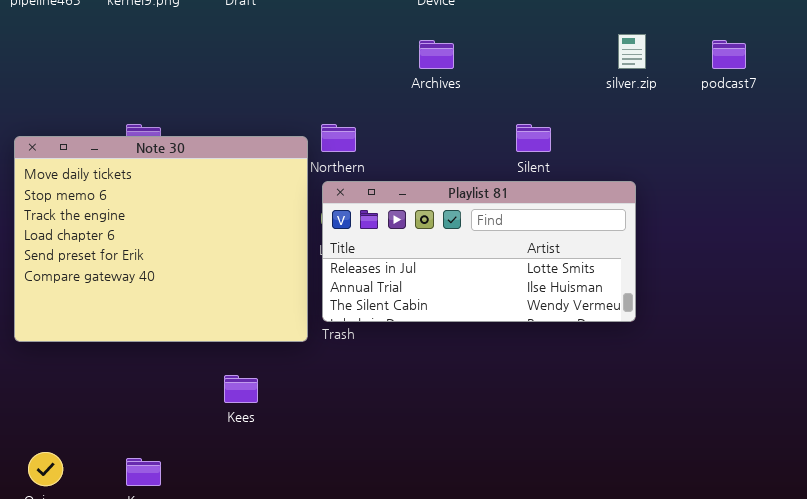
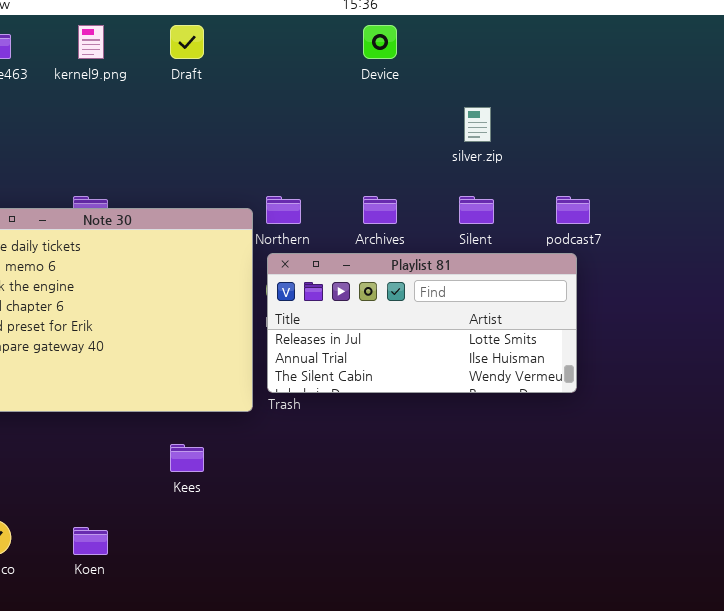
silver.zip: [618,34,646,69] -> [464,107,491,142], moved
Archives: [419,40,454,69] -> [363,196,397,224], moved
podcast7: [712,40,746,69] -> [556,196,590,224], moved

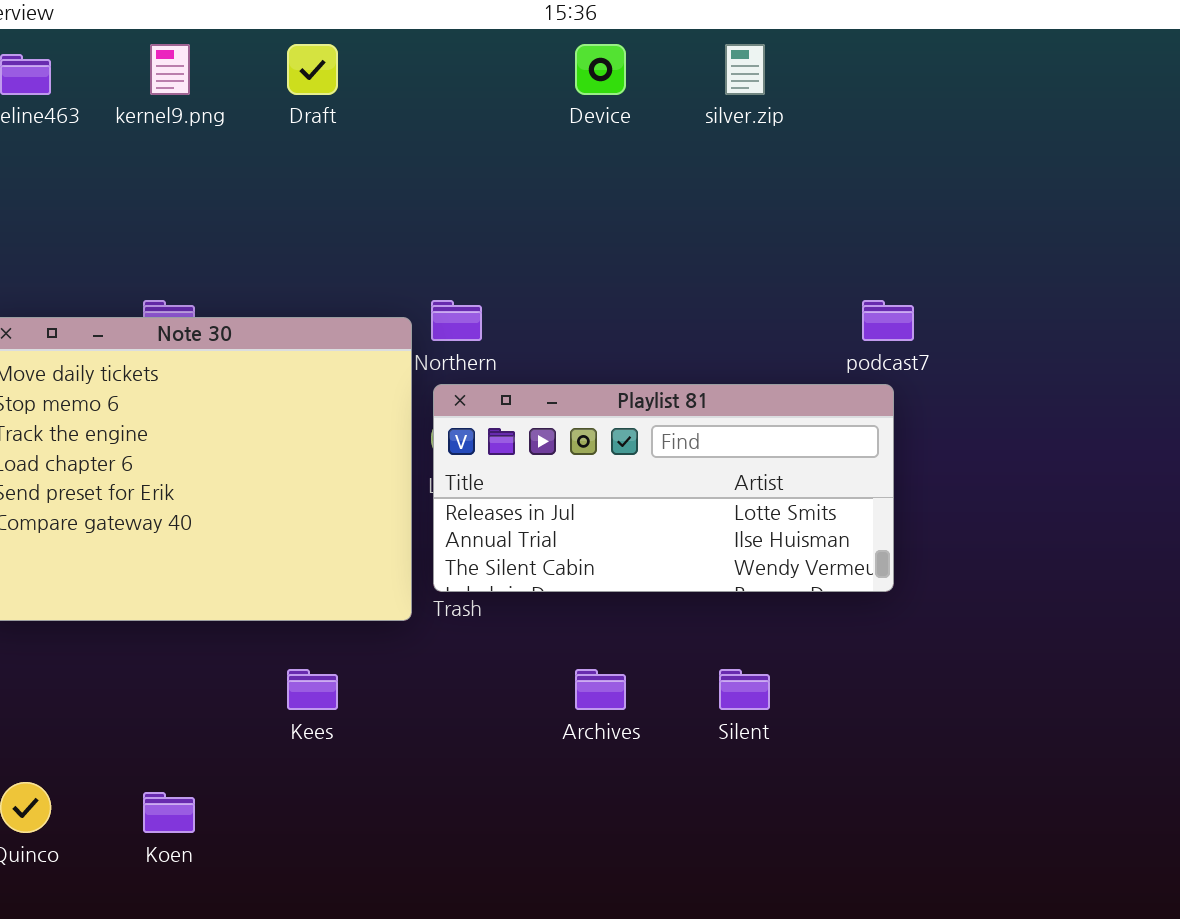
silver.zip: [464,107,491,142] -> [725,44,765,95], moved
Archives: [363,196,397,224] -> [575,669,626,710], moved
Silent: [459,196,494,224] -> [719,669,770,710], moved

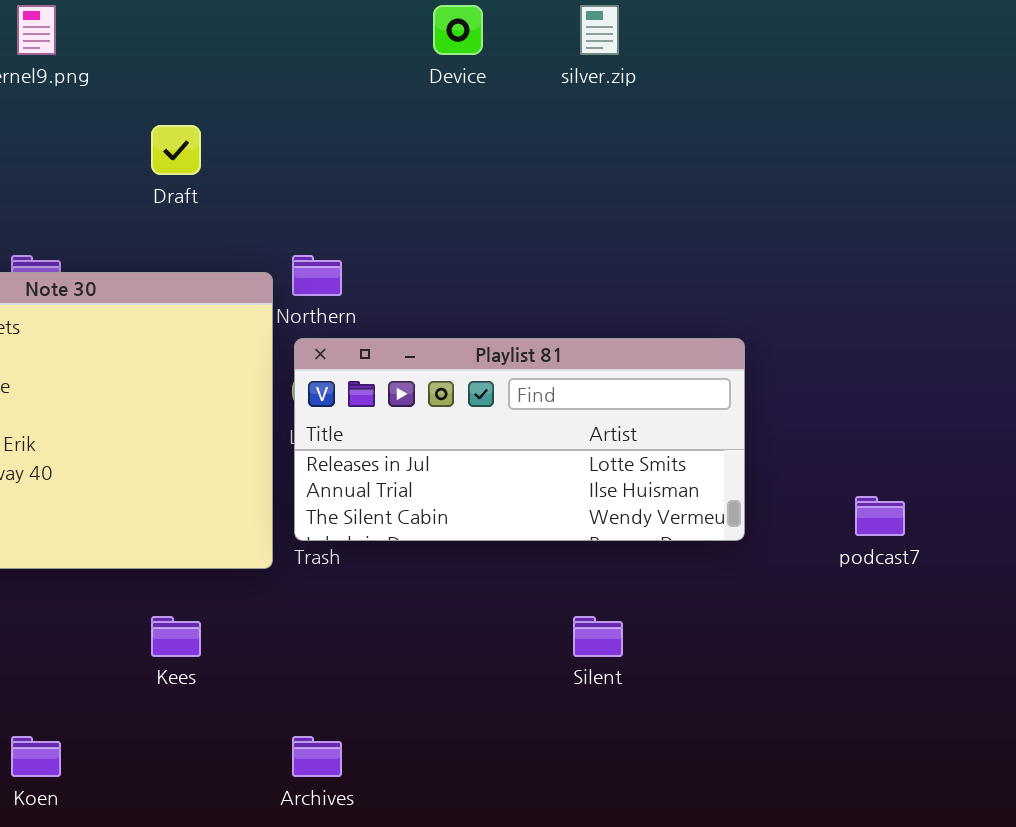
Draft: [287,44,338,95] -> [151,125,201,175], moved
podcast7: [862,300,914,341] -> [855,496,905,536], moved
Archives: [575,669,626,710] -> [292,736,342,777], moved

